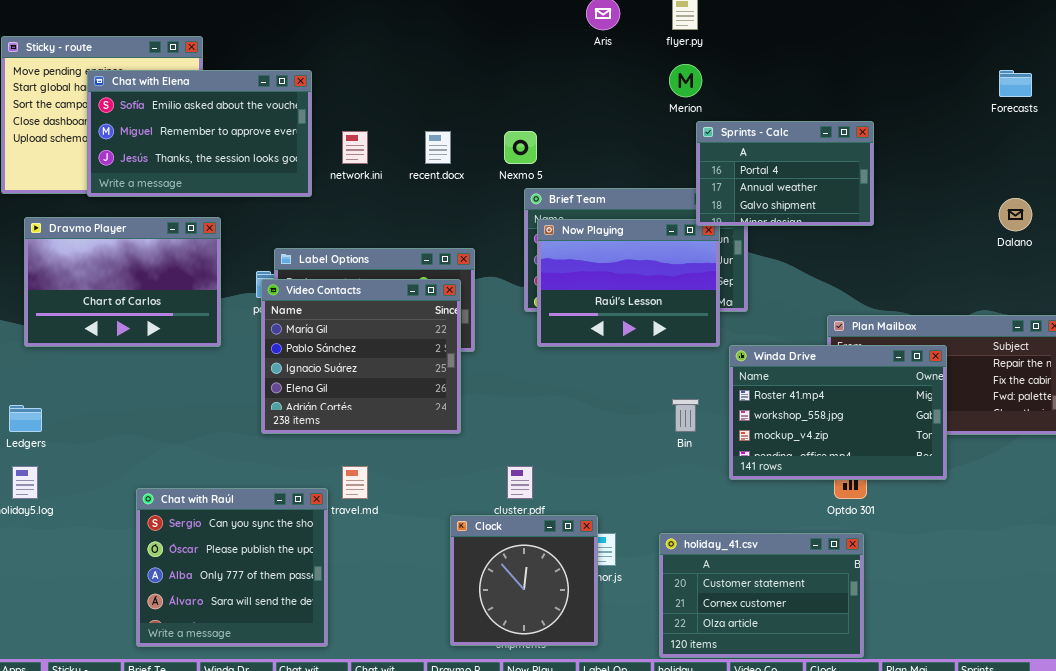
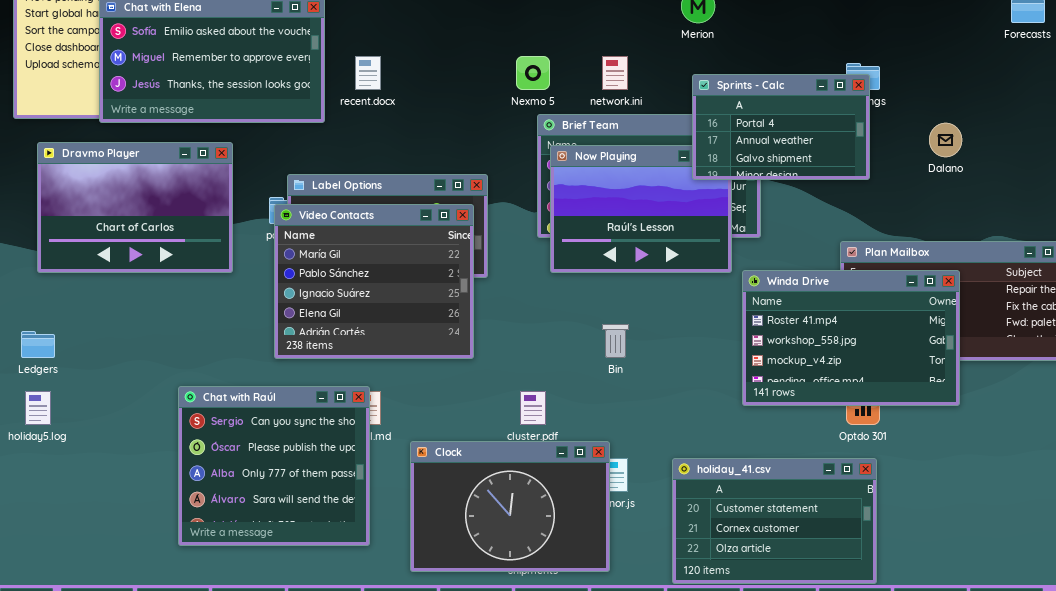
Sprints - Calc: [696,121,874,226] -> [692,74,870,180], moved
network.ini: [342,131,368,164] -> [602,56,628,90], moved
recent.docx: [425,131,451,164] -> [355,56,381,90], moved
Dalano: [999,198,1032,231] -> [929,123,962,157], moved
Bin: [672,399,699,432] -> [602,324,629,358], moved
Chat with Raúl: [136,488,328,647] -> [178,386,370,546], moved
Clock: [450,515,598,646] -> [410,441,610,572], resized

